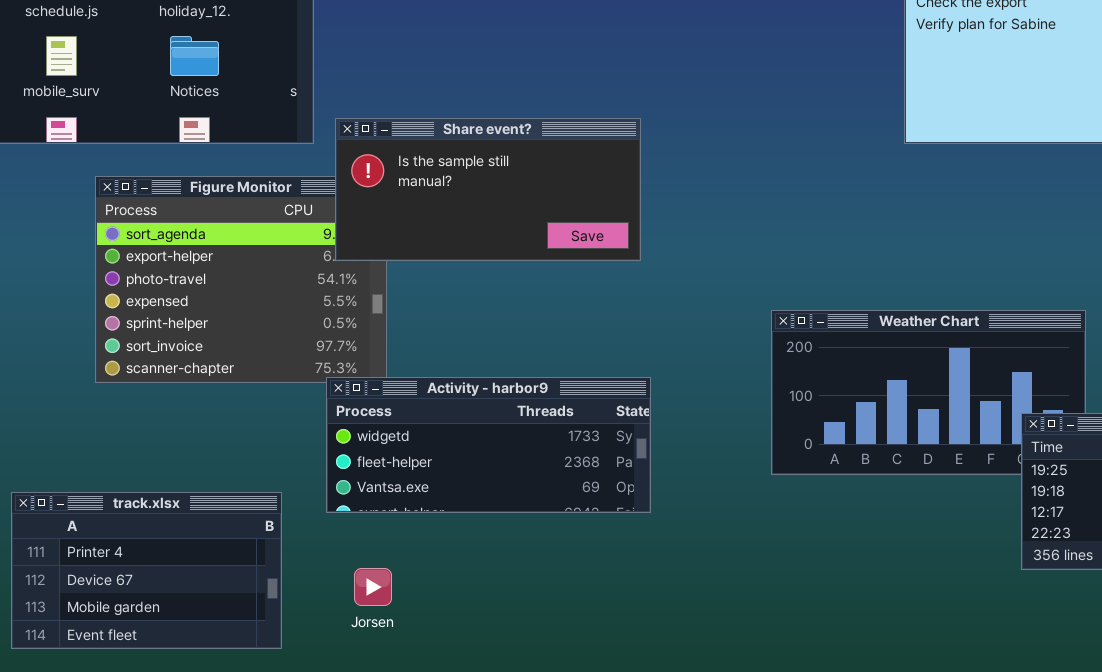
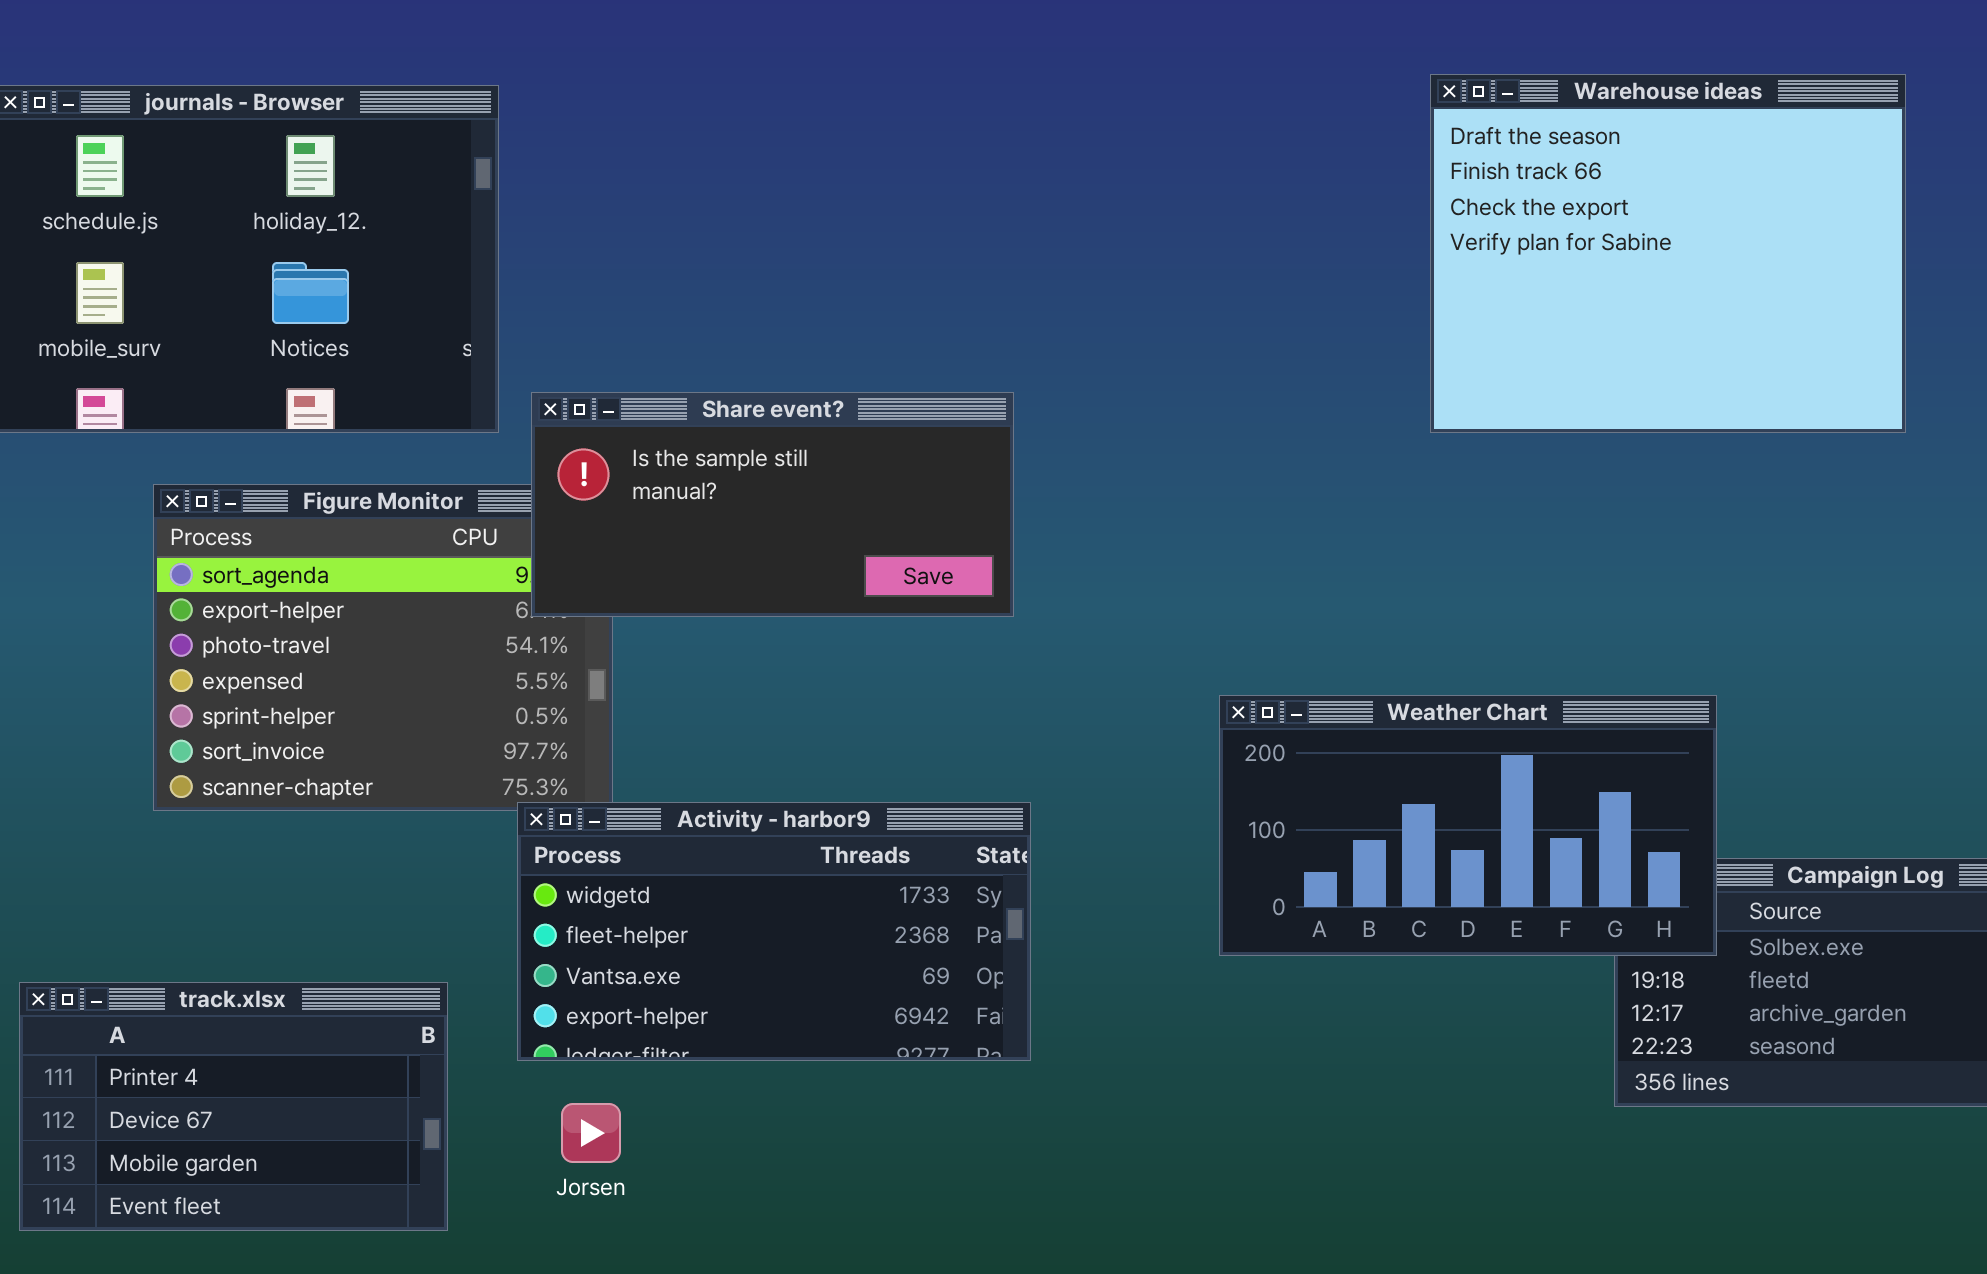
Weather Chart: [771,310,1086,475] -> [1219,695,1717,956], raised
Activity - harbor9: [326,377,651,513] -> [517,802,1031,1061], resized

